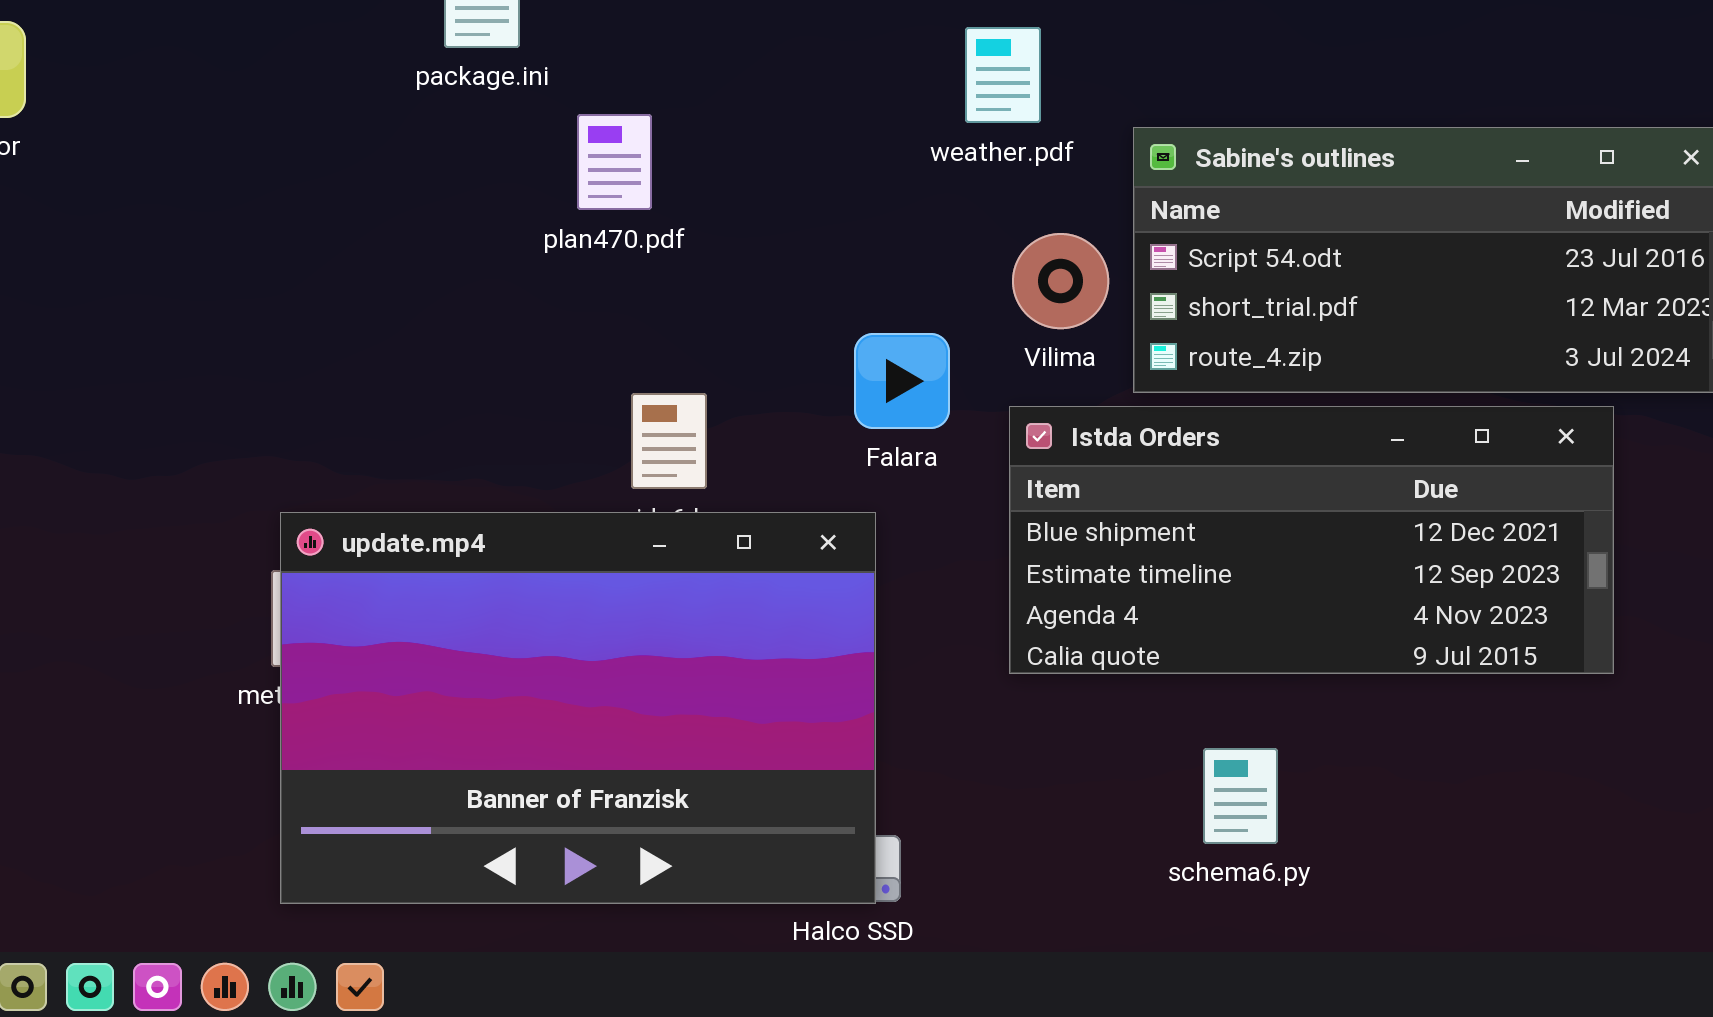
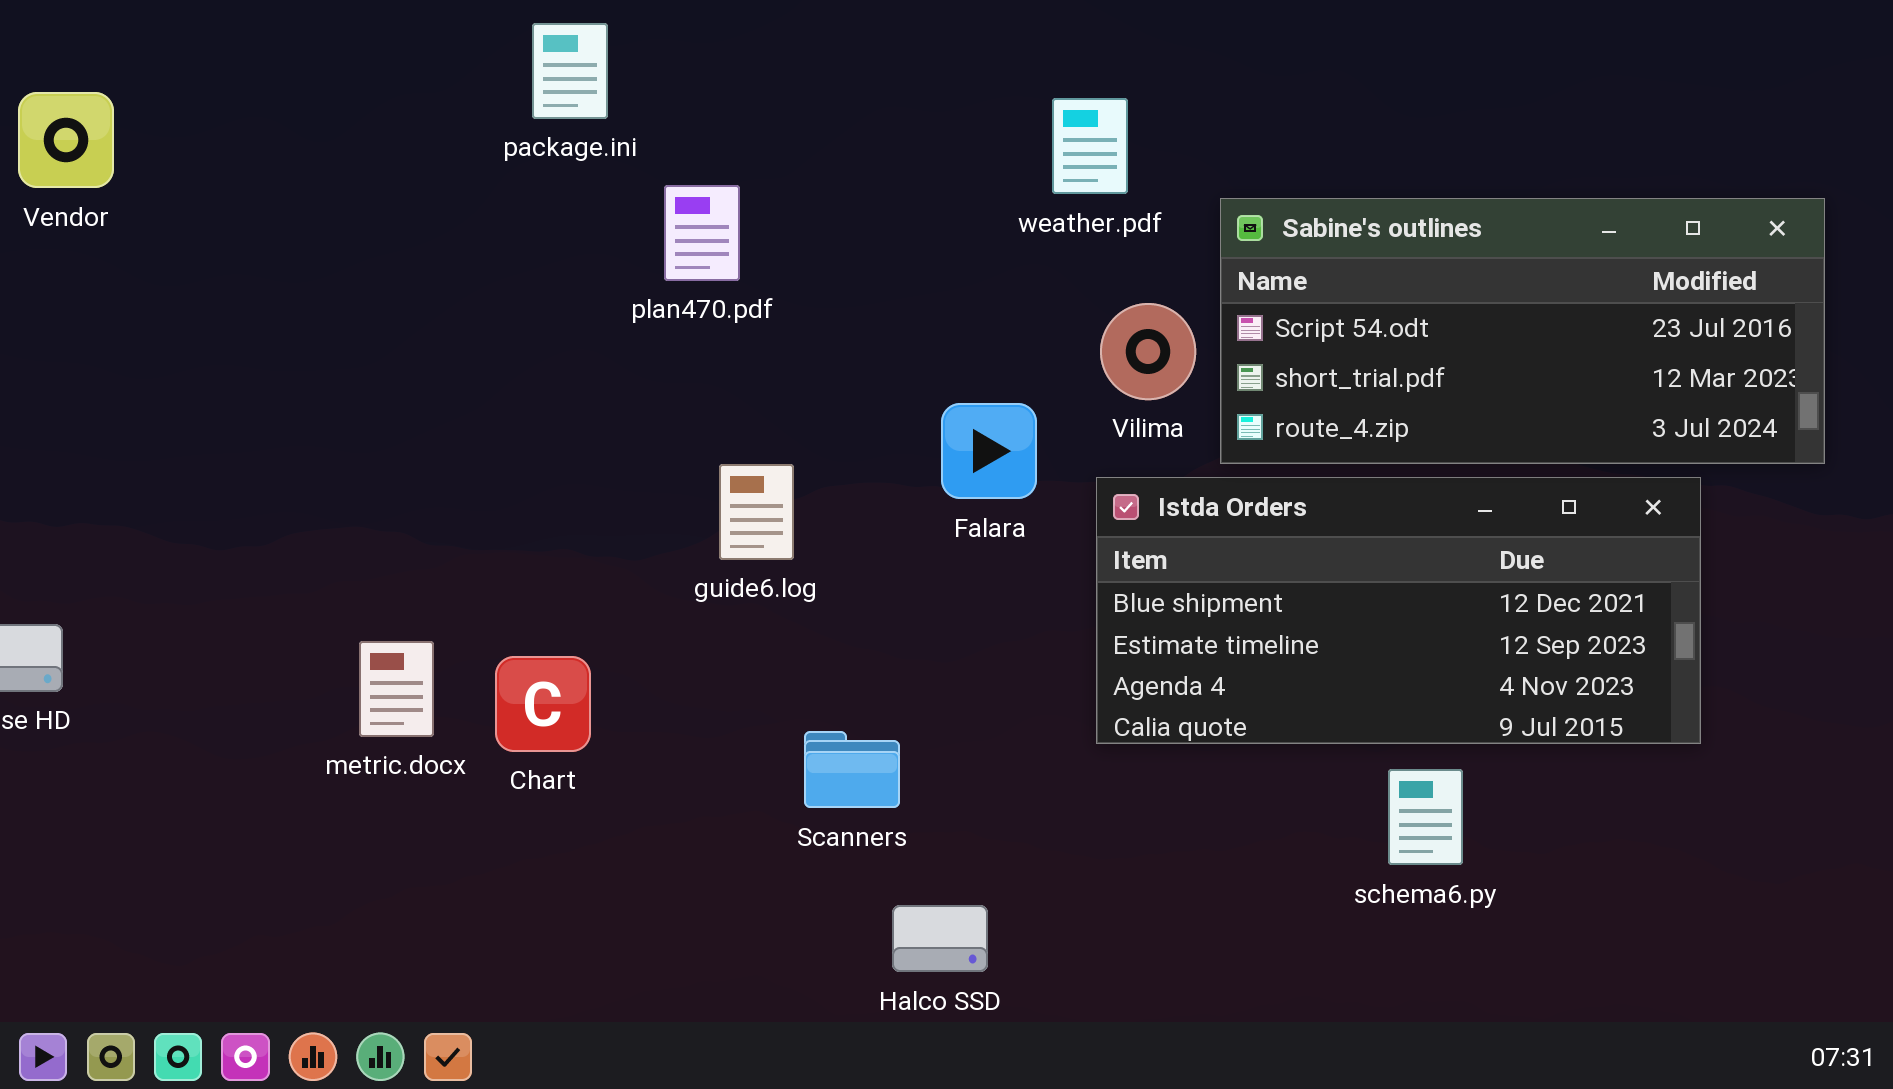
update.mp4: [280,512,876,904] -> none, closed
schema6.py: [1203,748,1278,844] -> [1388,769,1463,865], moved

